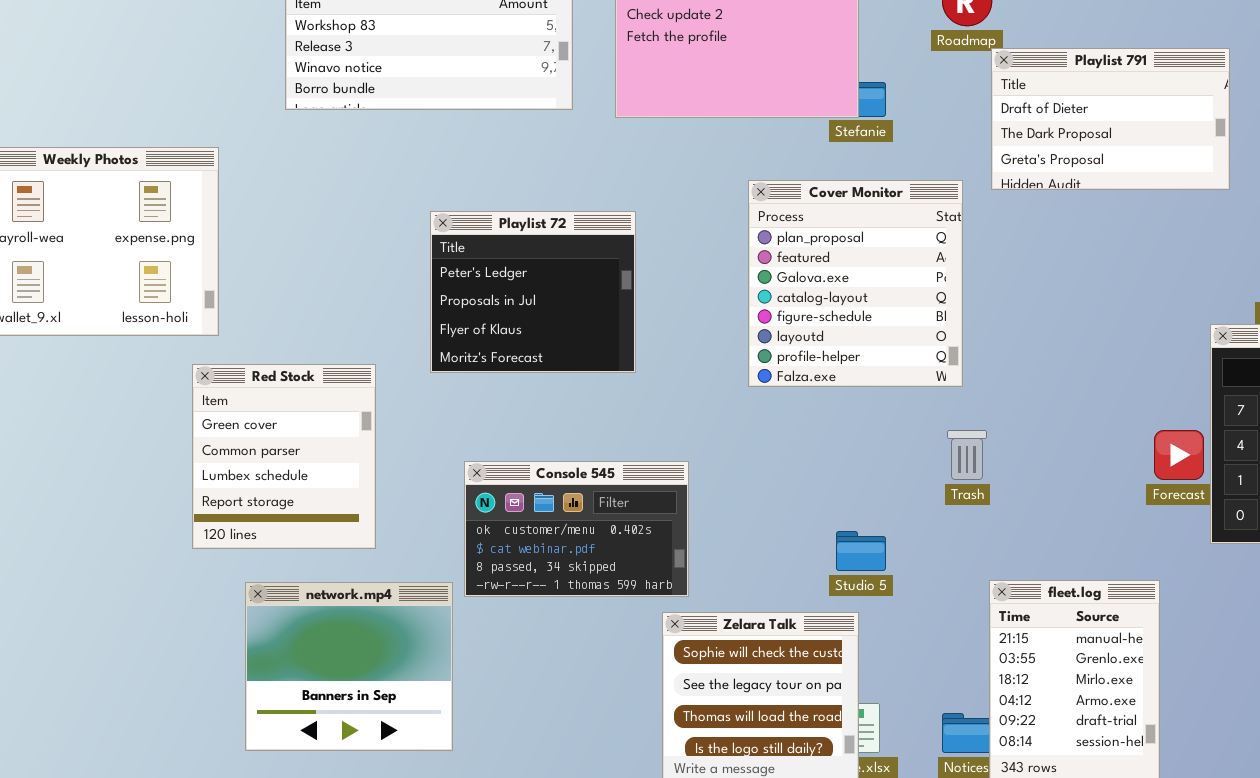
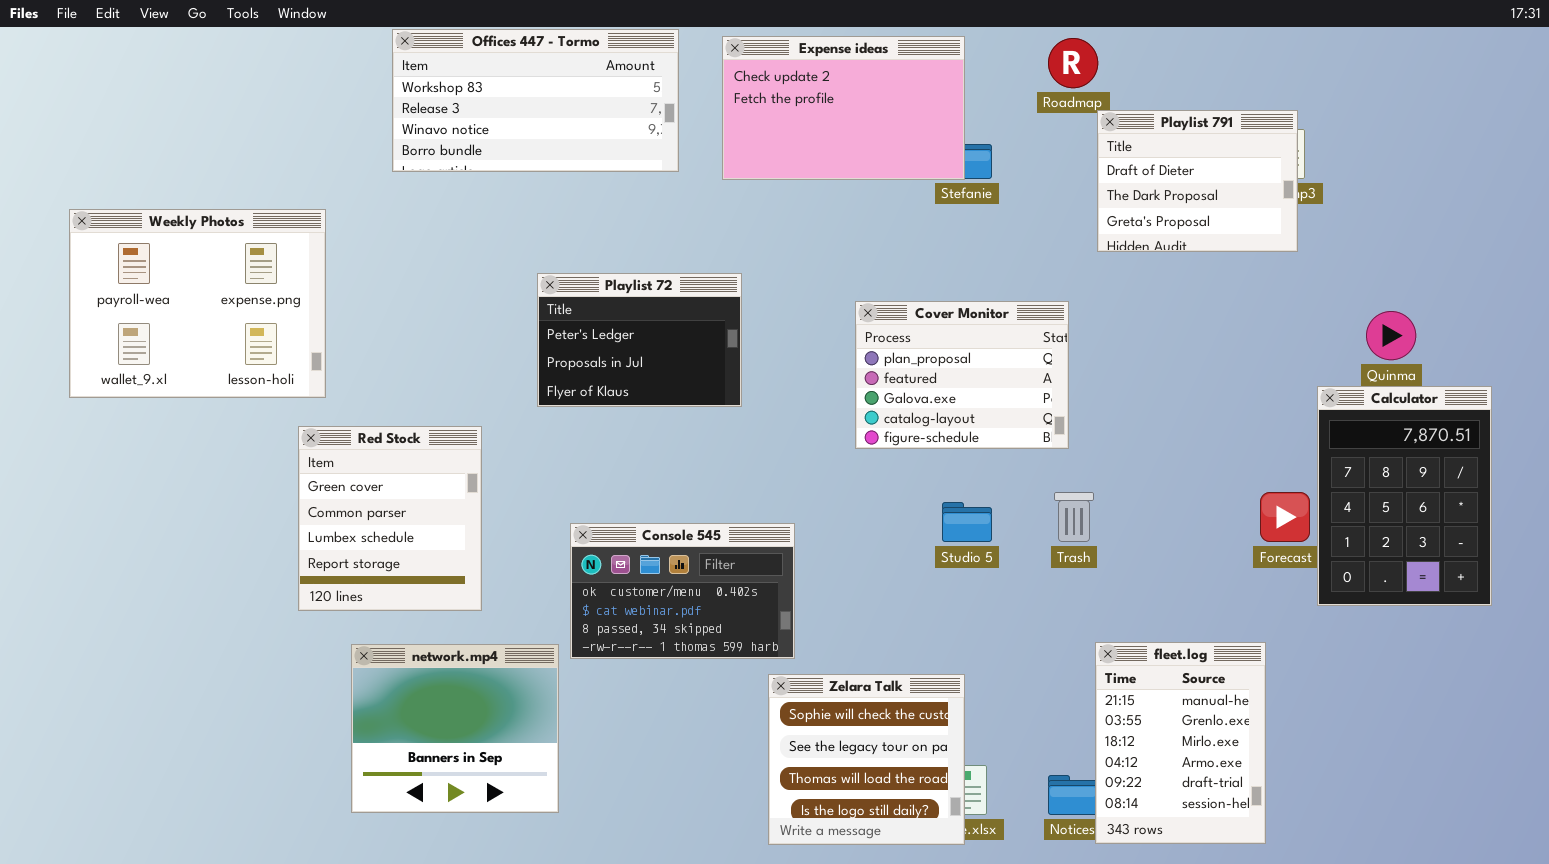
Playlist 791: [991,48,1230,190] -> [1097,110,1298,252], resized
Cover Monitor: [748,180,963,387] -> [855,301,1069,449], resized
Playlist 72: [430,211,636,373] -> [537,273,742,407], resized
Studio 5: [836,531,886,571] -> [942,502,992,542], moved

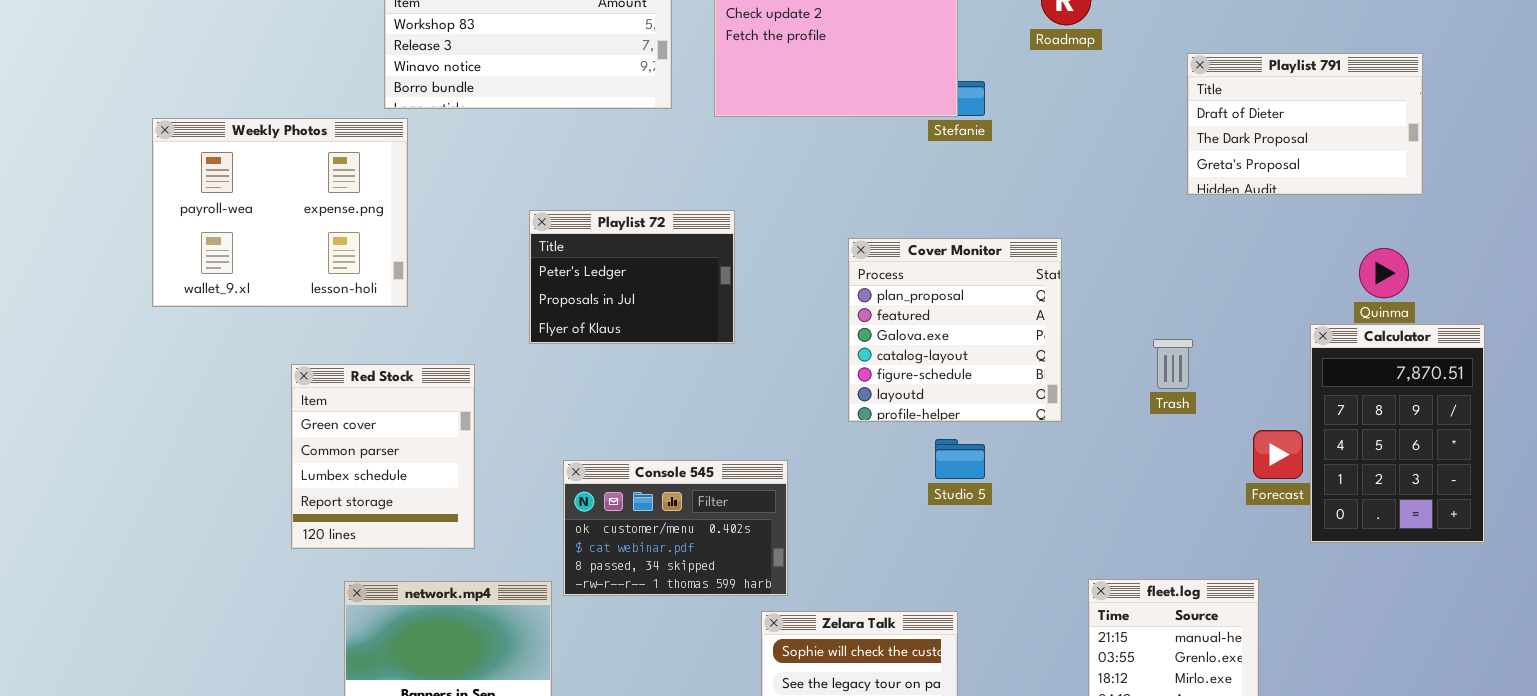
Playlist 791: [1097,110,1298,252] -> [1187,53,1423,195], moved, resized
Weekly Photos: [69,209,326,398] -> [152,118,408,307], moved
Cover Monitor: [855,301,1069,449] -> [848,238,1062,422], resized
Trash: [1054,492,1094,542] -> [1153,339,1193,389], moved

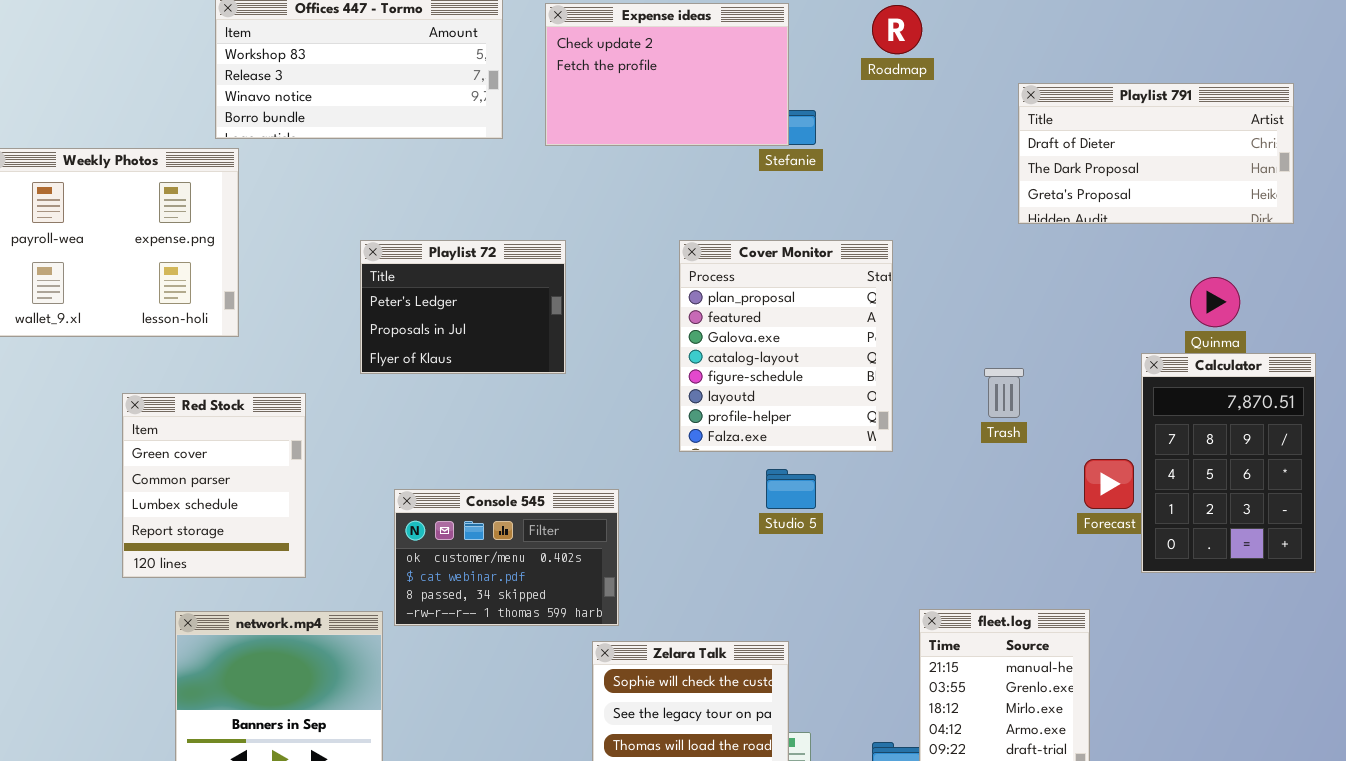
Playlist 791: [1187,53,1423,195] -> [1018,83,1294,224], resized
Cover Monitor: [848,238,1062,422] -> [679,240,893,452], resized

